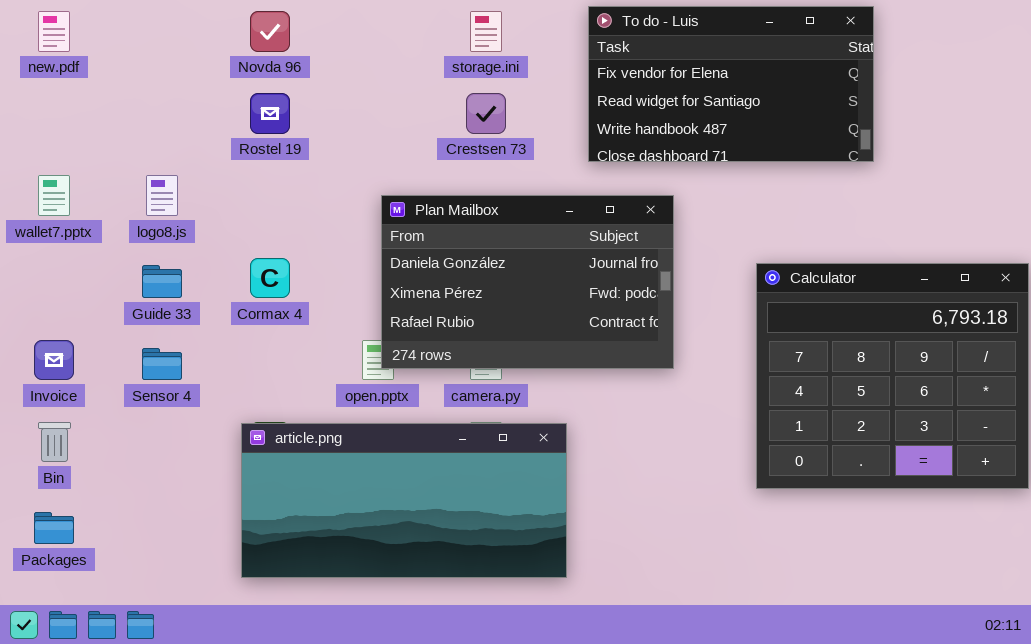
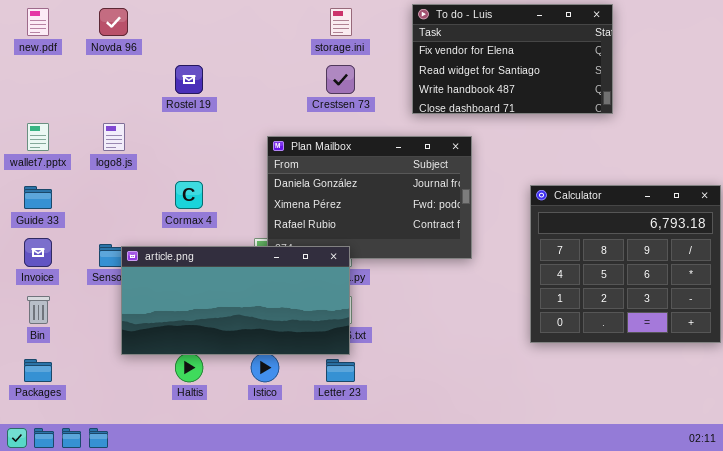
Novda 96: [250,11,290,52] -> [99,8,128,36], moved
Guide 33: [142,265,182,298] -> [24,186,52,209], moved
article.png: [241,423,567,578] -> [121,246,350,355], moved

